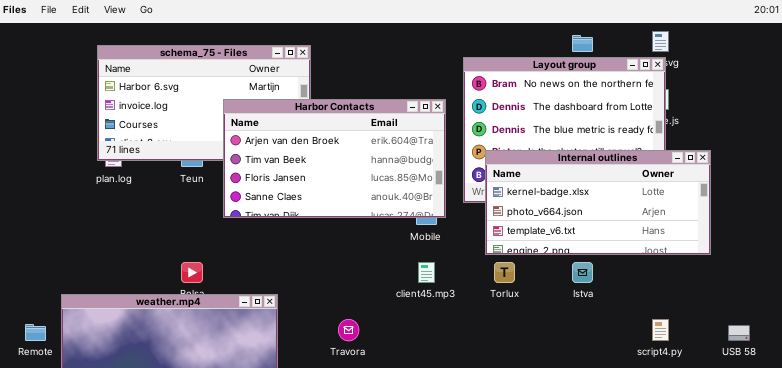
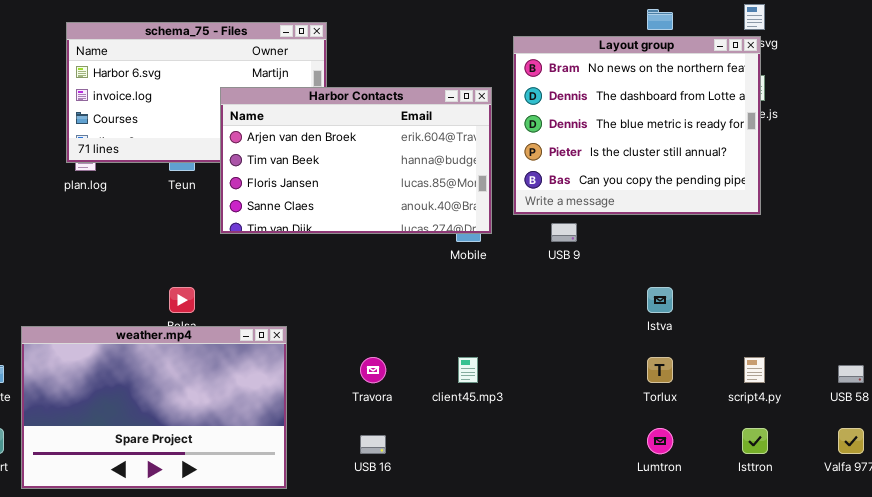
Internal outlines: [485,150,711,255] -> none, closed
client45.mp3: [418,262,435,283] -> [458,357,478,383], moved
Torlux: [494,262,515,283] -> [647,357,673,383], moved

